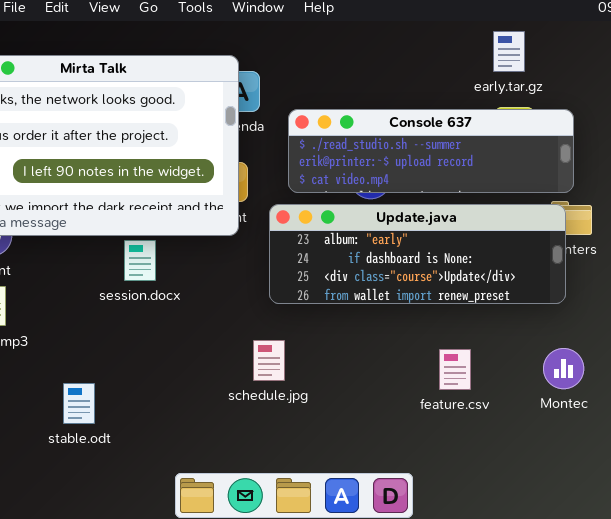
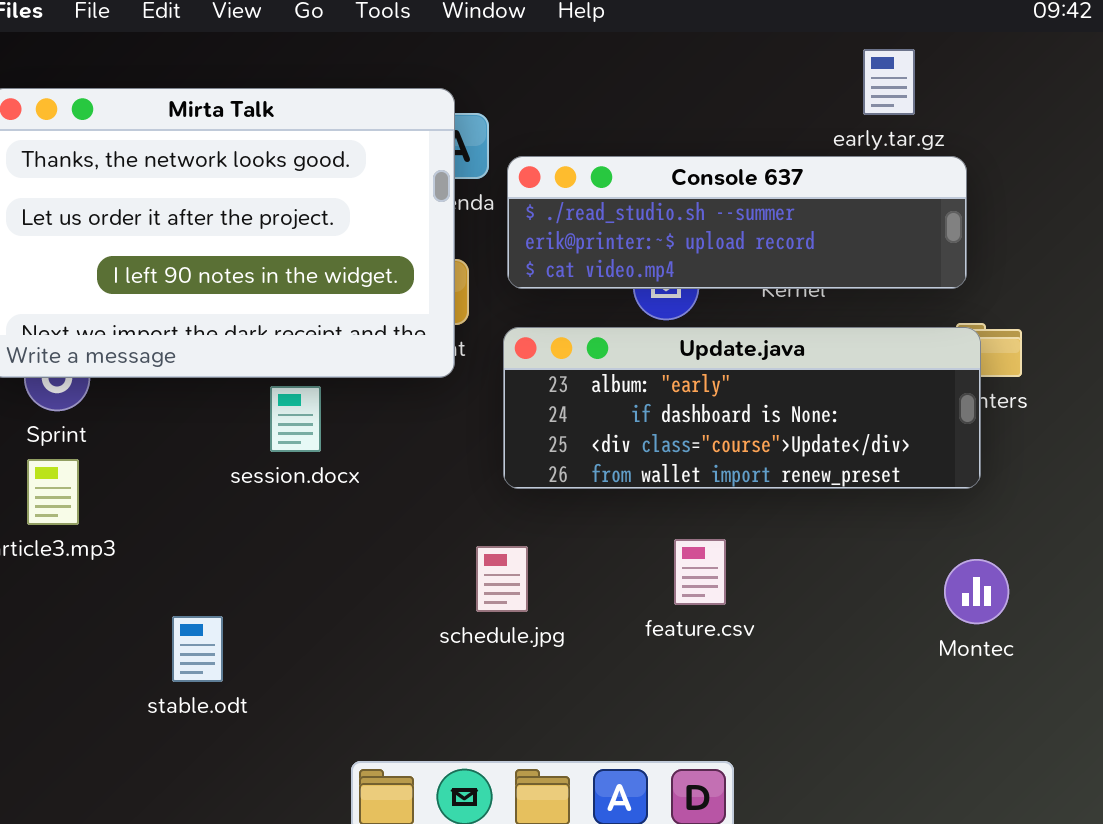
Console 637: [288,109,574,193] -> [507,156,967,289], moved
feature.csv: [439,349,471,390] -> [674,539,726,605], moved

